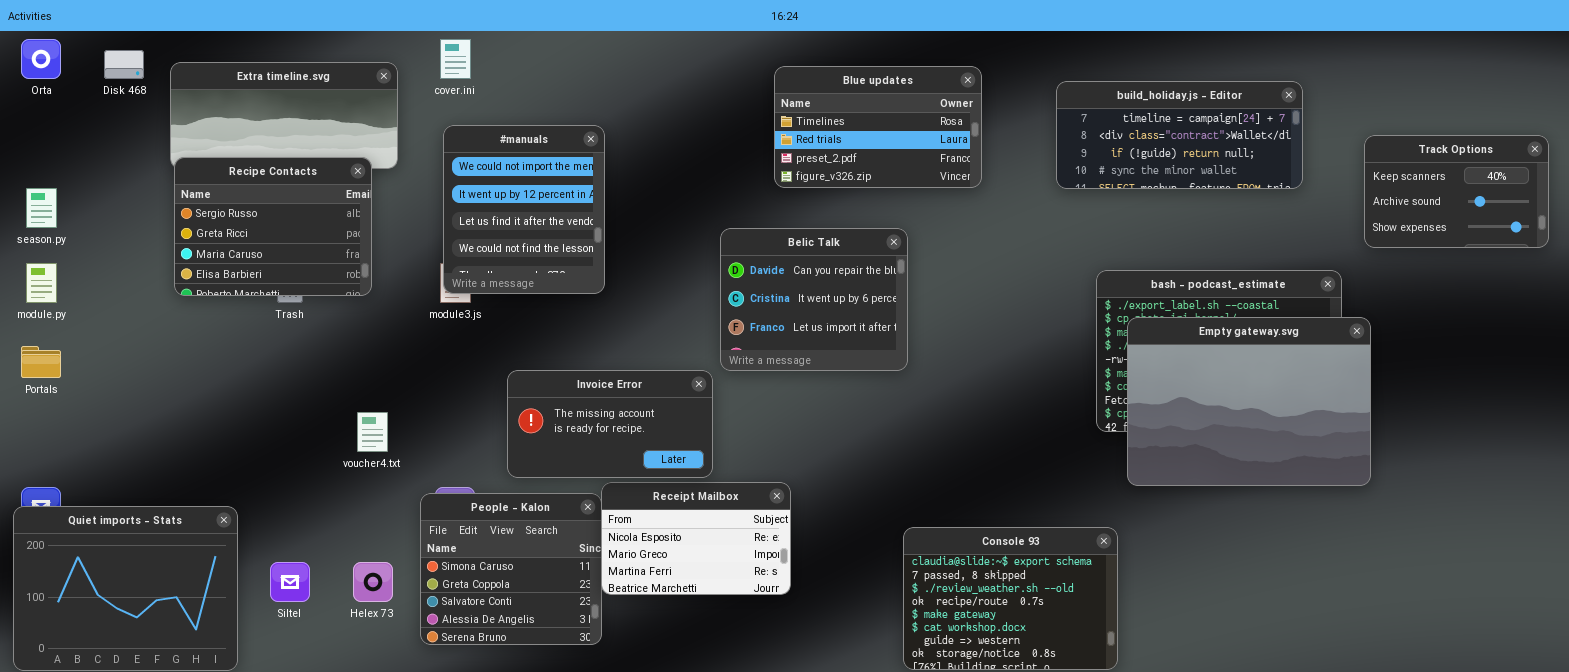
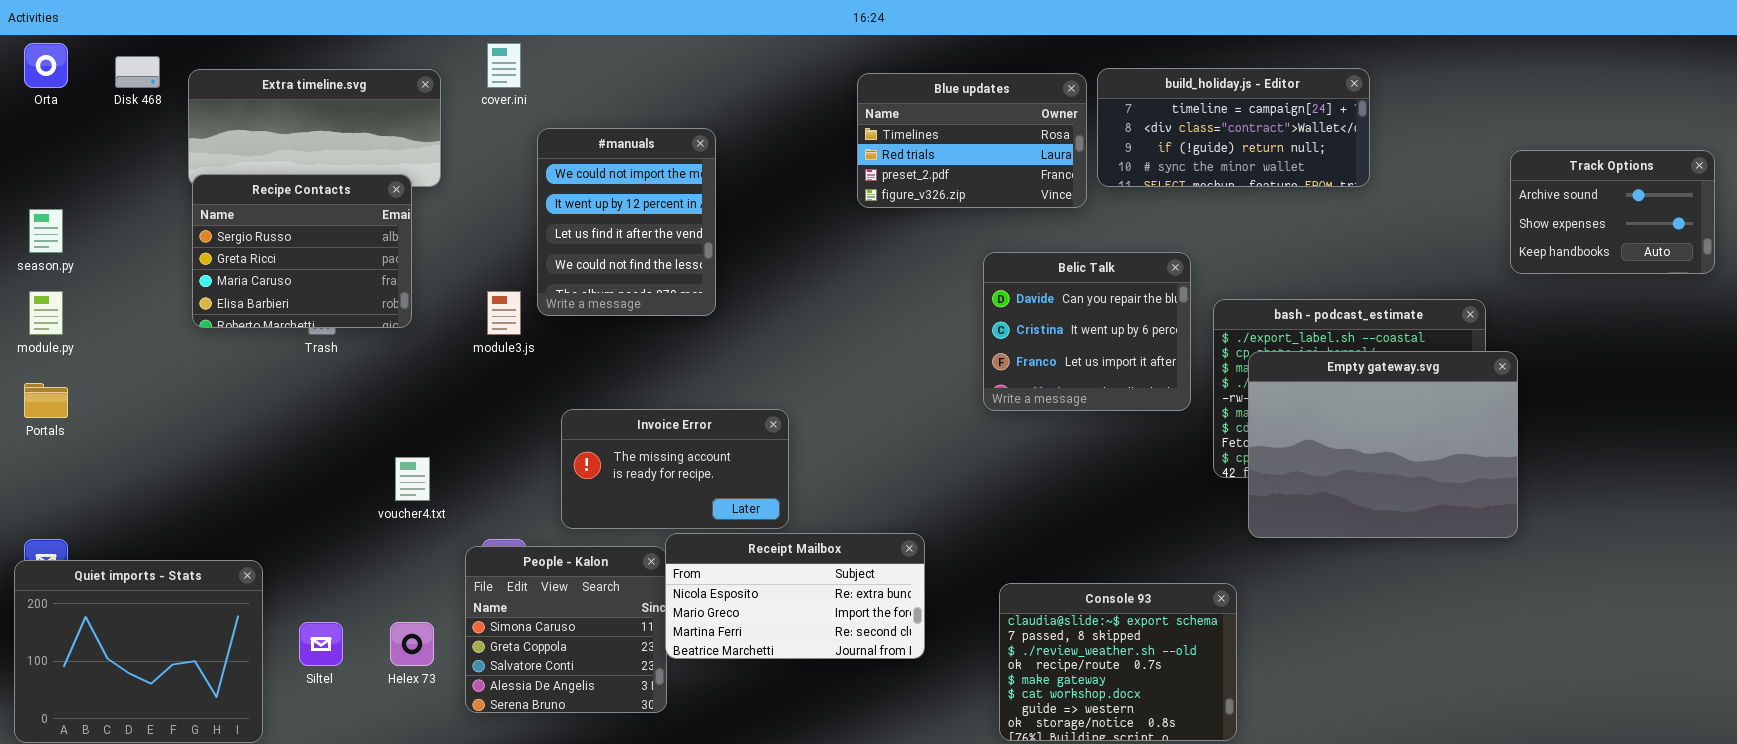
build_holiday.js - Editor: [1056,81,1303,189] -> [1097,68,1370,187], moved
#manuals: [443,125,605,294] -> [537,128,716,316], moved
Track Options: [1364,135,1549,248] -> [1510,150,1715,274], scrolled down 1 row
Belic Talk: [720,228,908,371] -> [983,252,1191,411], moved
Receipt Mailbox: [601,482,791,595] -> [665,533,925,659], resized

